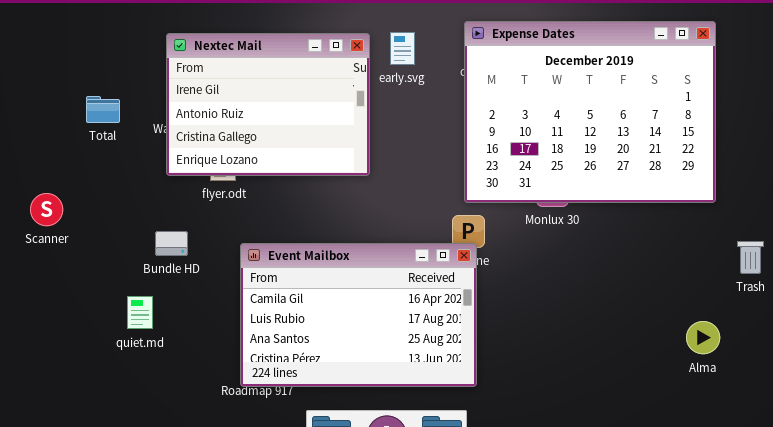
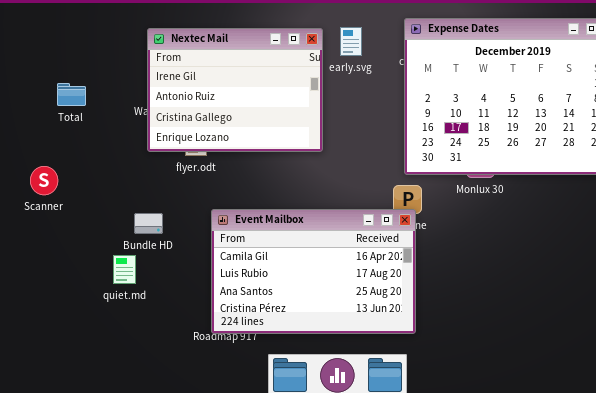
Total: [86,96,120,123] -> [57,83,86,106], moved
Bundle HD: [155,231,188,256] -> [134,213,163,234], moved

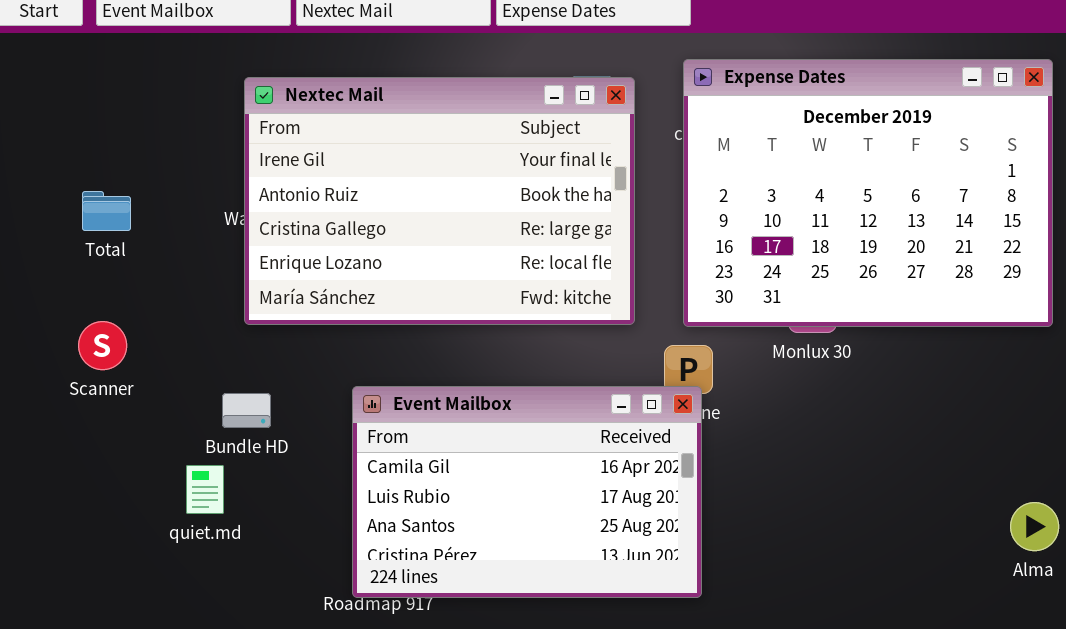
Nextec Mail: [147,28,323,152] -> [244,77,635,325], resized
Total: [57,83,86,106] -> [82,191,131,231], moved
Scanner: [30,166,58,195] -> [78,321,127,370], moved

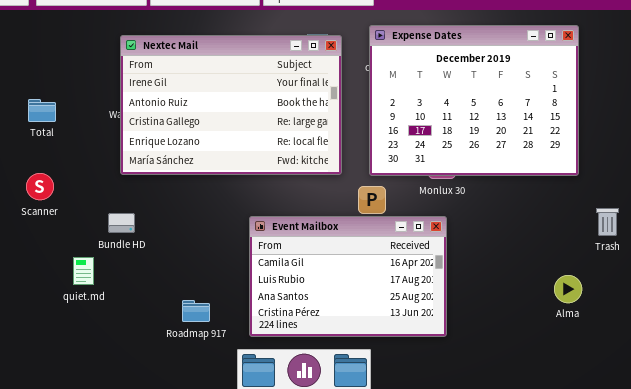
Event Mailbox: [352,386,702,598] -> [249,216,447,337], moved
quiet.md: [186,465,224,514] -> [73,257,94,285], moved

